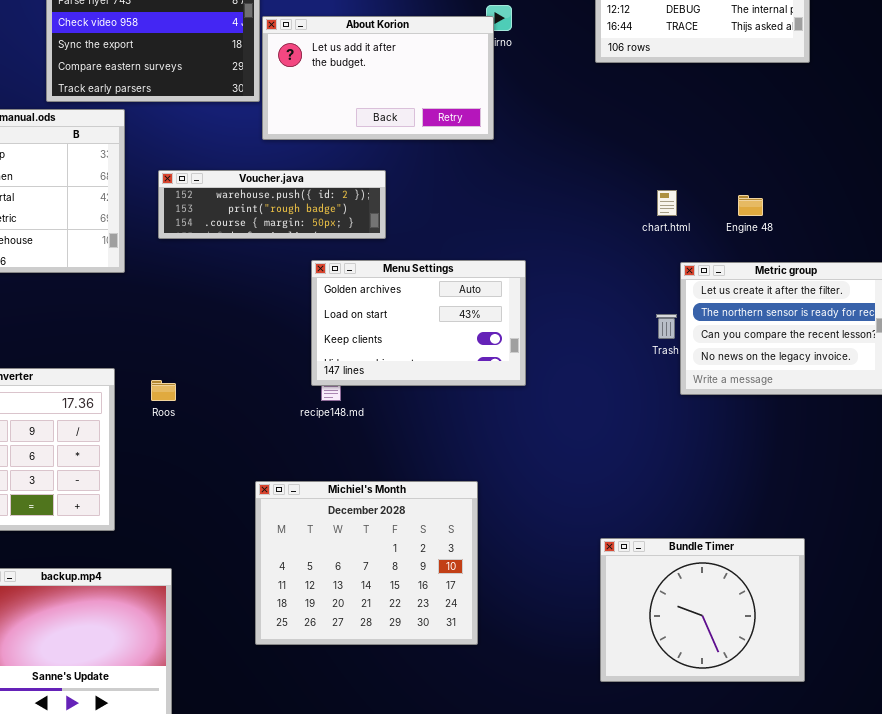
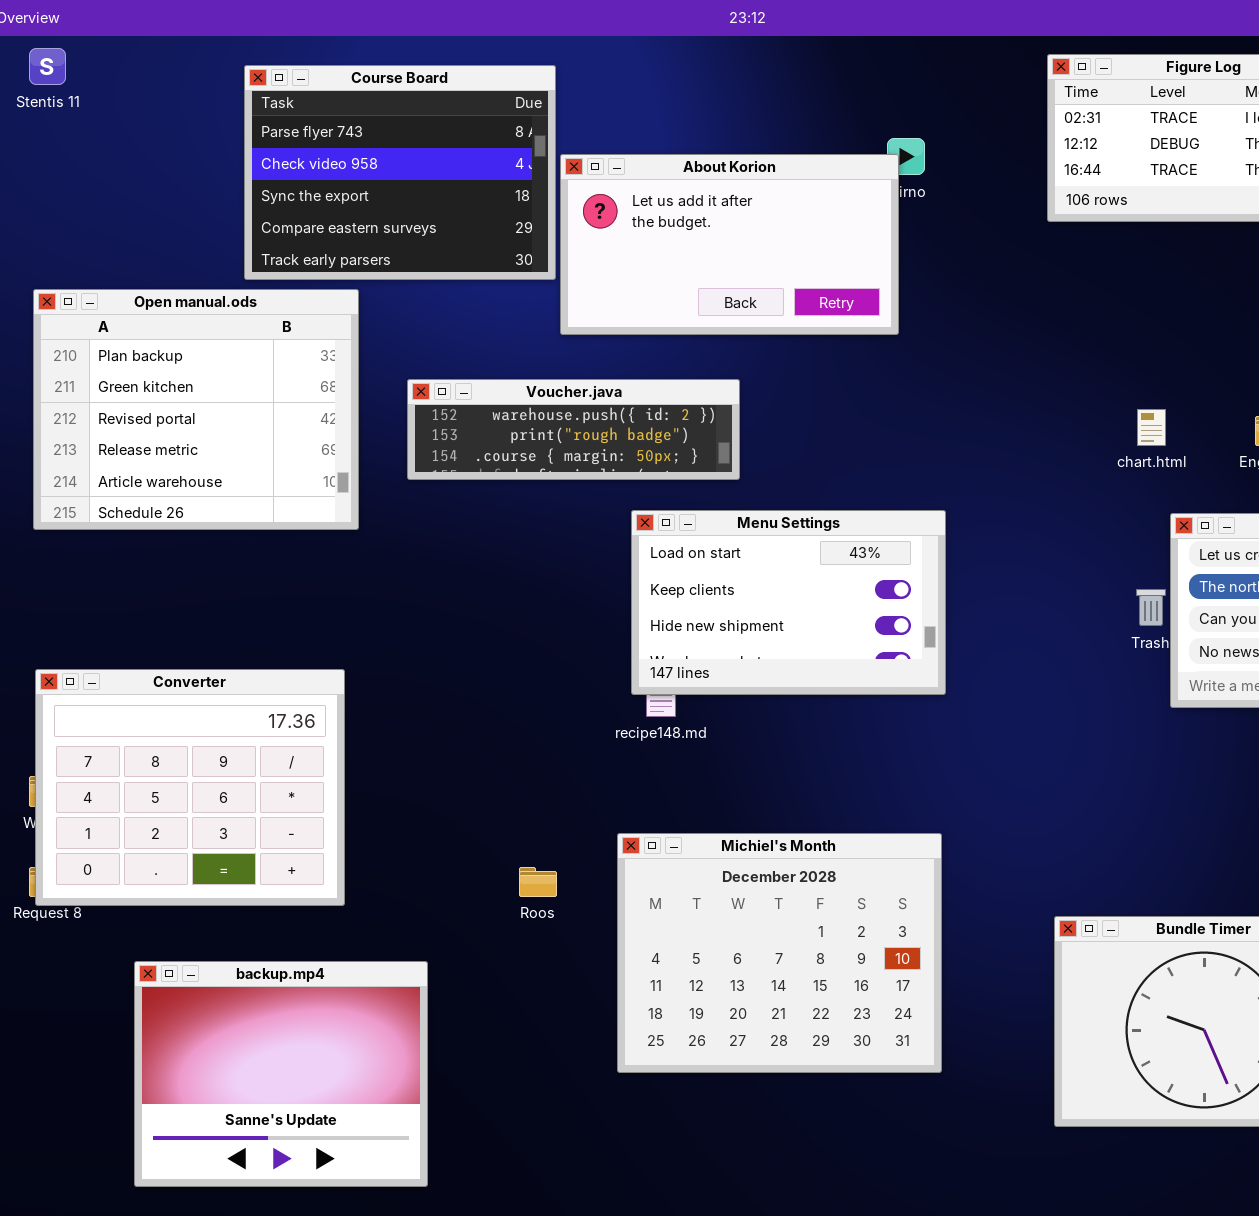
Menu Settings: [311,260,526,386] -> [631,510,946,695], scrolled down 1 row
Roos: [151,380,176,401] -> [519,867,557,897], moved
Michiel's Month: [255,481,478,645] -> [617,833,942,1073], moved

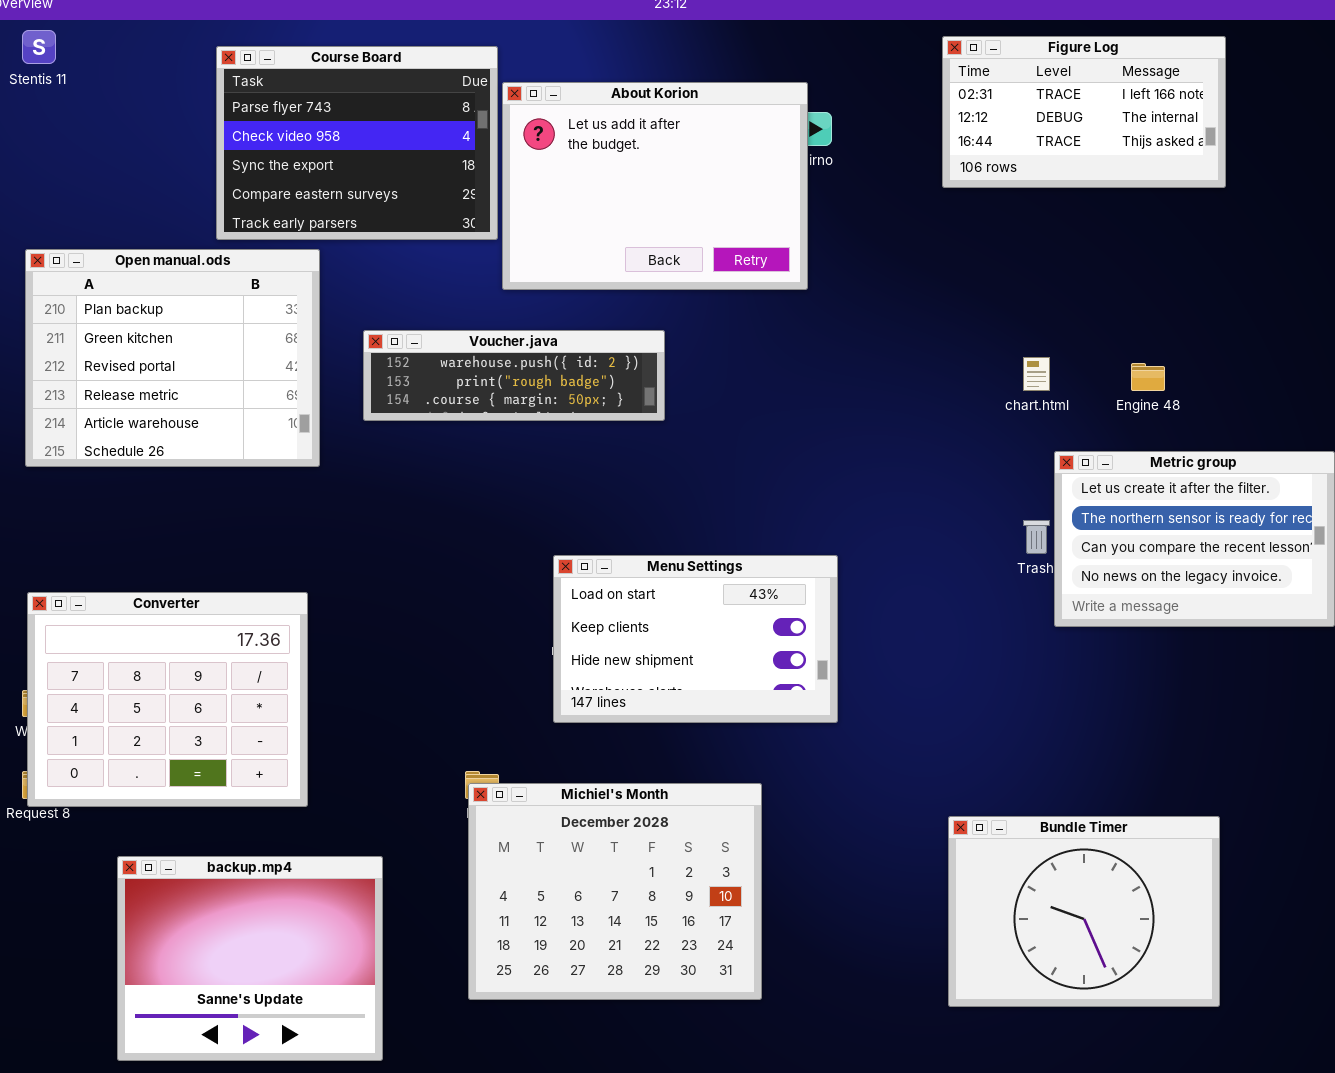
About Korion: [560,154,899,335] -> [502,82,808,290], resized
Menu Settings: [631,510,946,695] -> [553,555,838,723], moved
Michiel's Month: [617,833,942,1073] -> [468,783,762,1000], moved

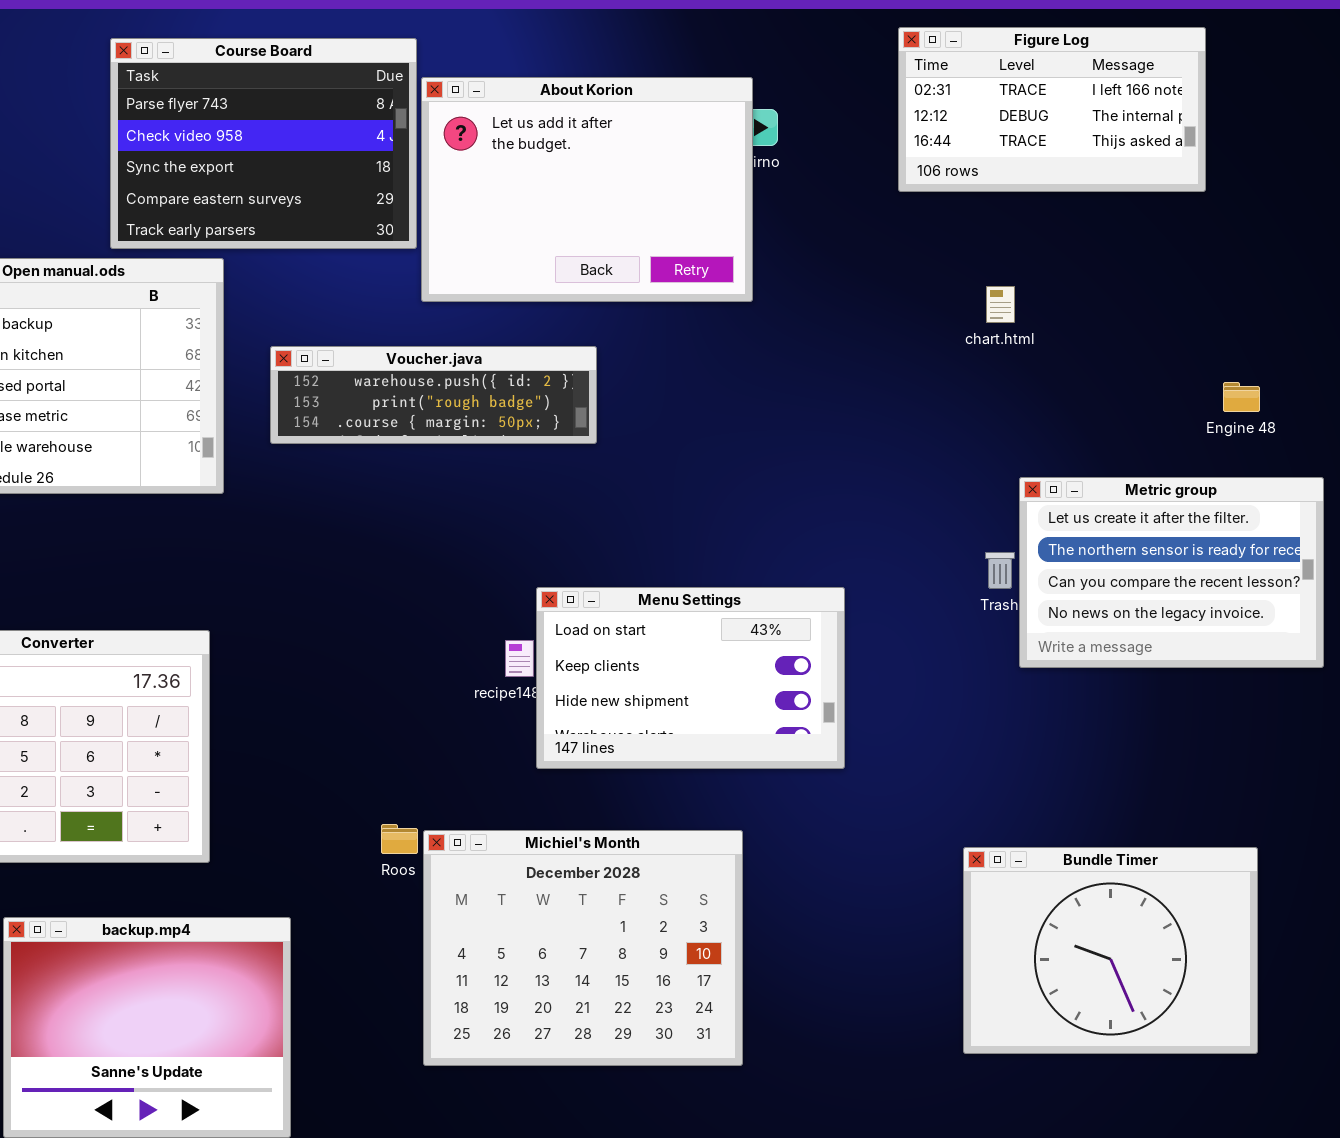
chart.html: [1023,357,1050,391] -> [986,286,1015,323], moved
Engine 48: [1131,363,1165,391] -> [1223,382,1260,412], moved
Menu Settings: [553,555,838,723] -> [536,587,845,769], moved
Michiel's Month: [468,783,762,1000] -> [423,830,743,1066], moved
Bundle Timer: [948,816,1220,1007] -> [963,847,1258,1054], moved

